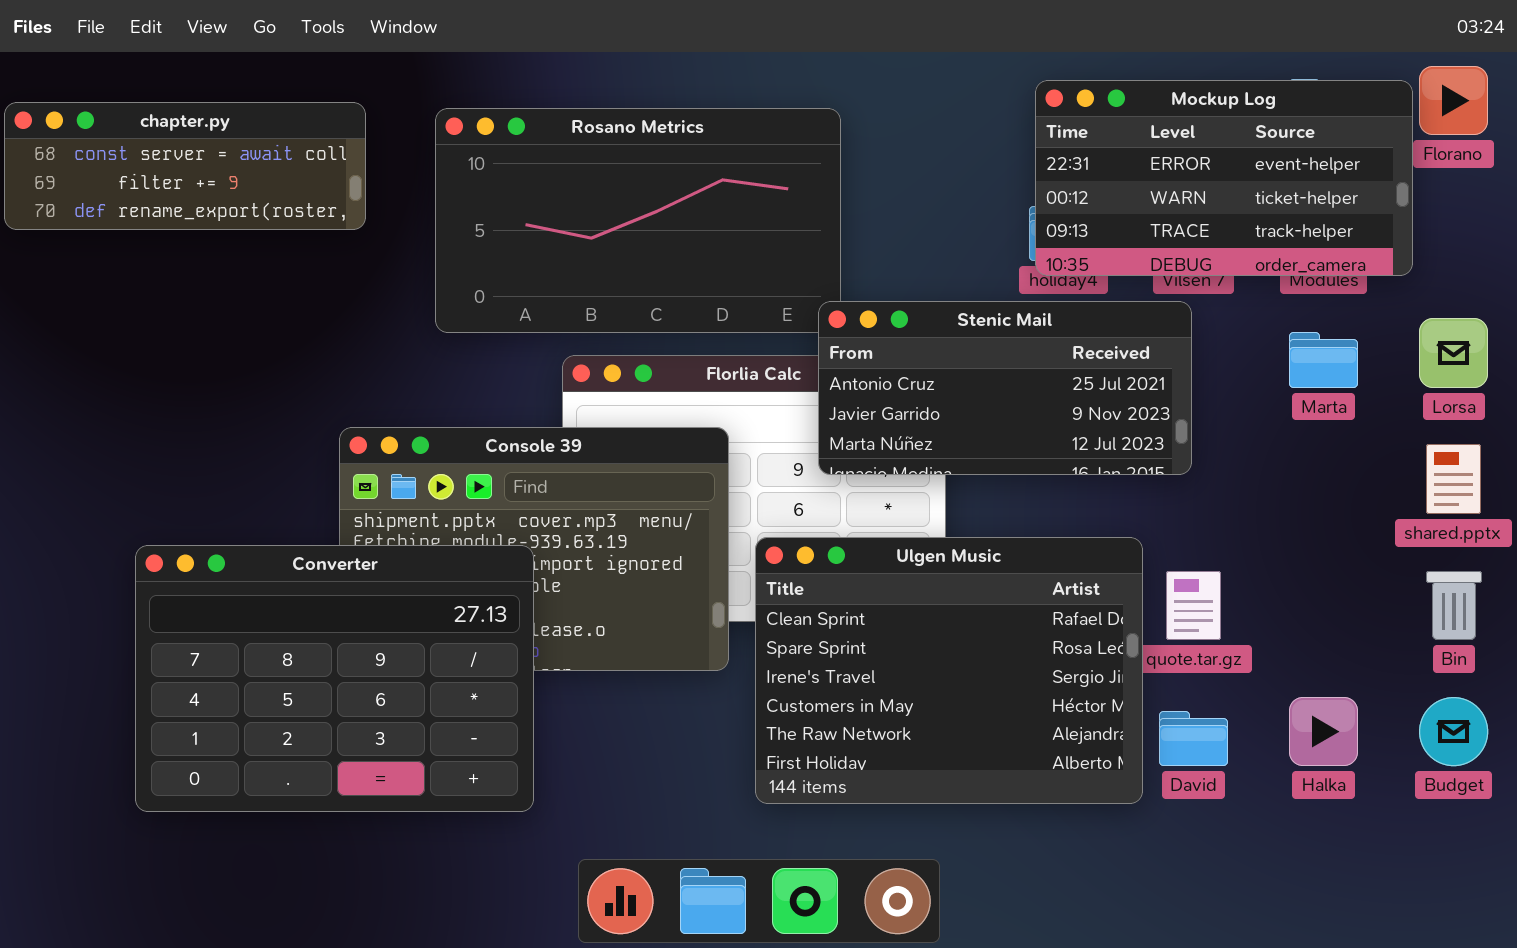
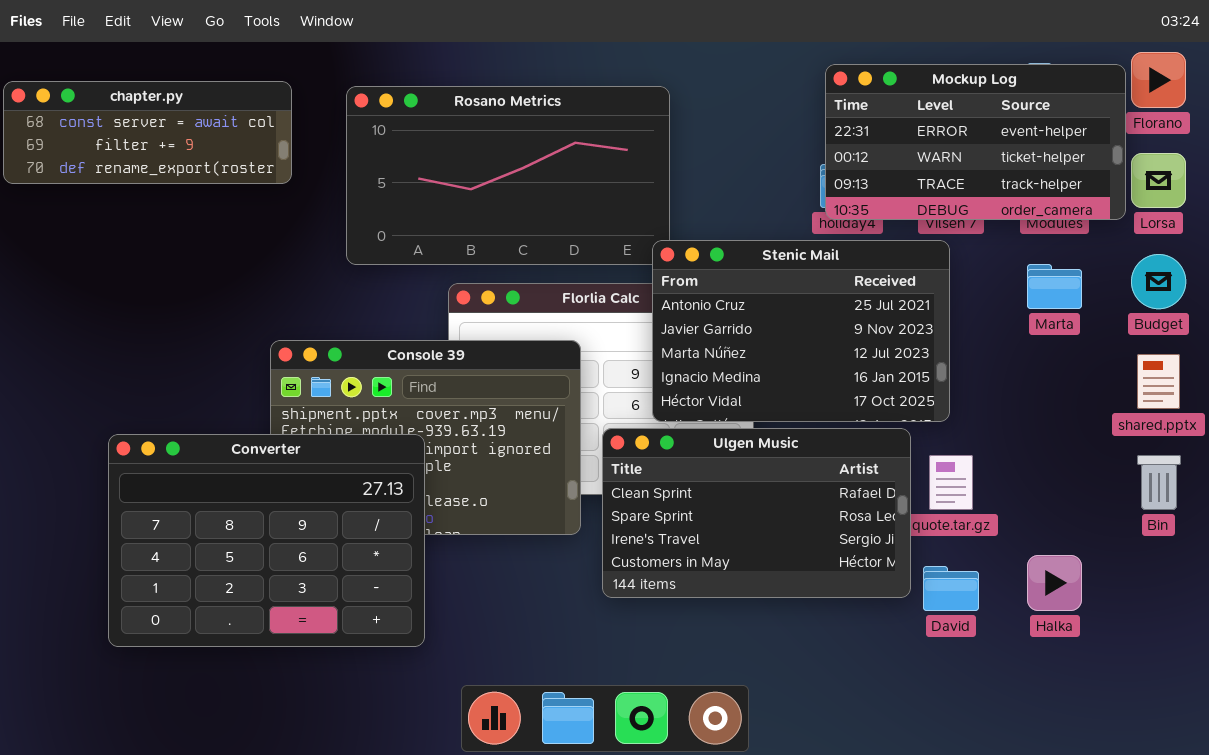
Stenic Mail: [818,301,1192,475] -> [652,240,950,422], resized
Lorsa: [1419,318,1488,388] -> [1131,153,1186,208], moved
Ulgen Music: [755,537,1143,804] -> [602,428,911,598], resized
Budget: [1419,697,1488,766] -> [1131,254,1186,309], moved

